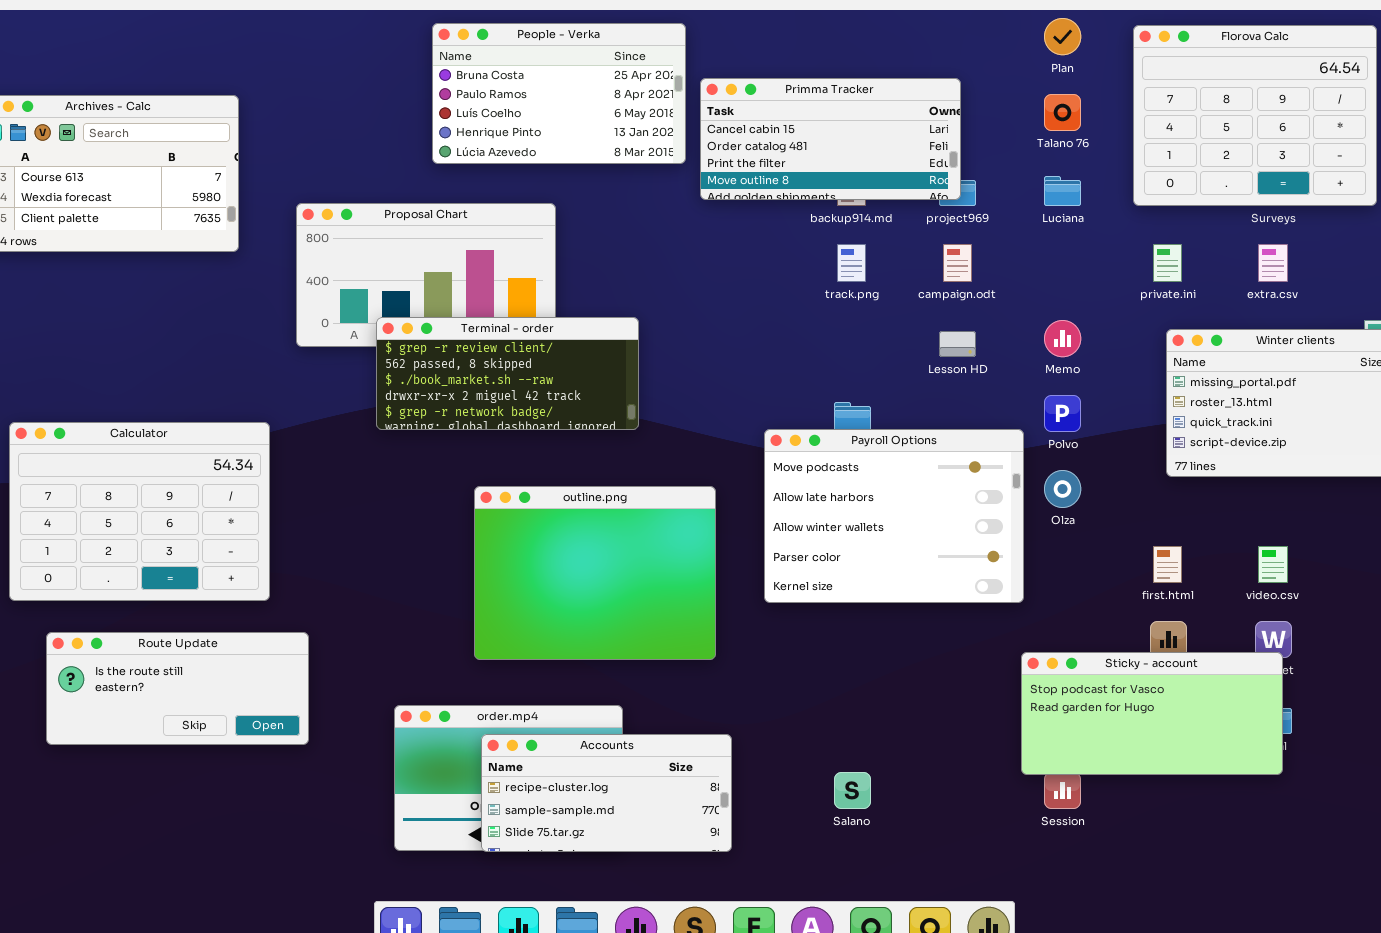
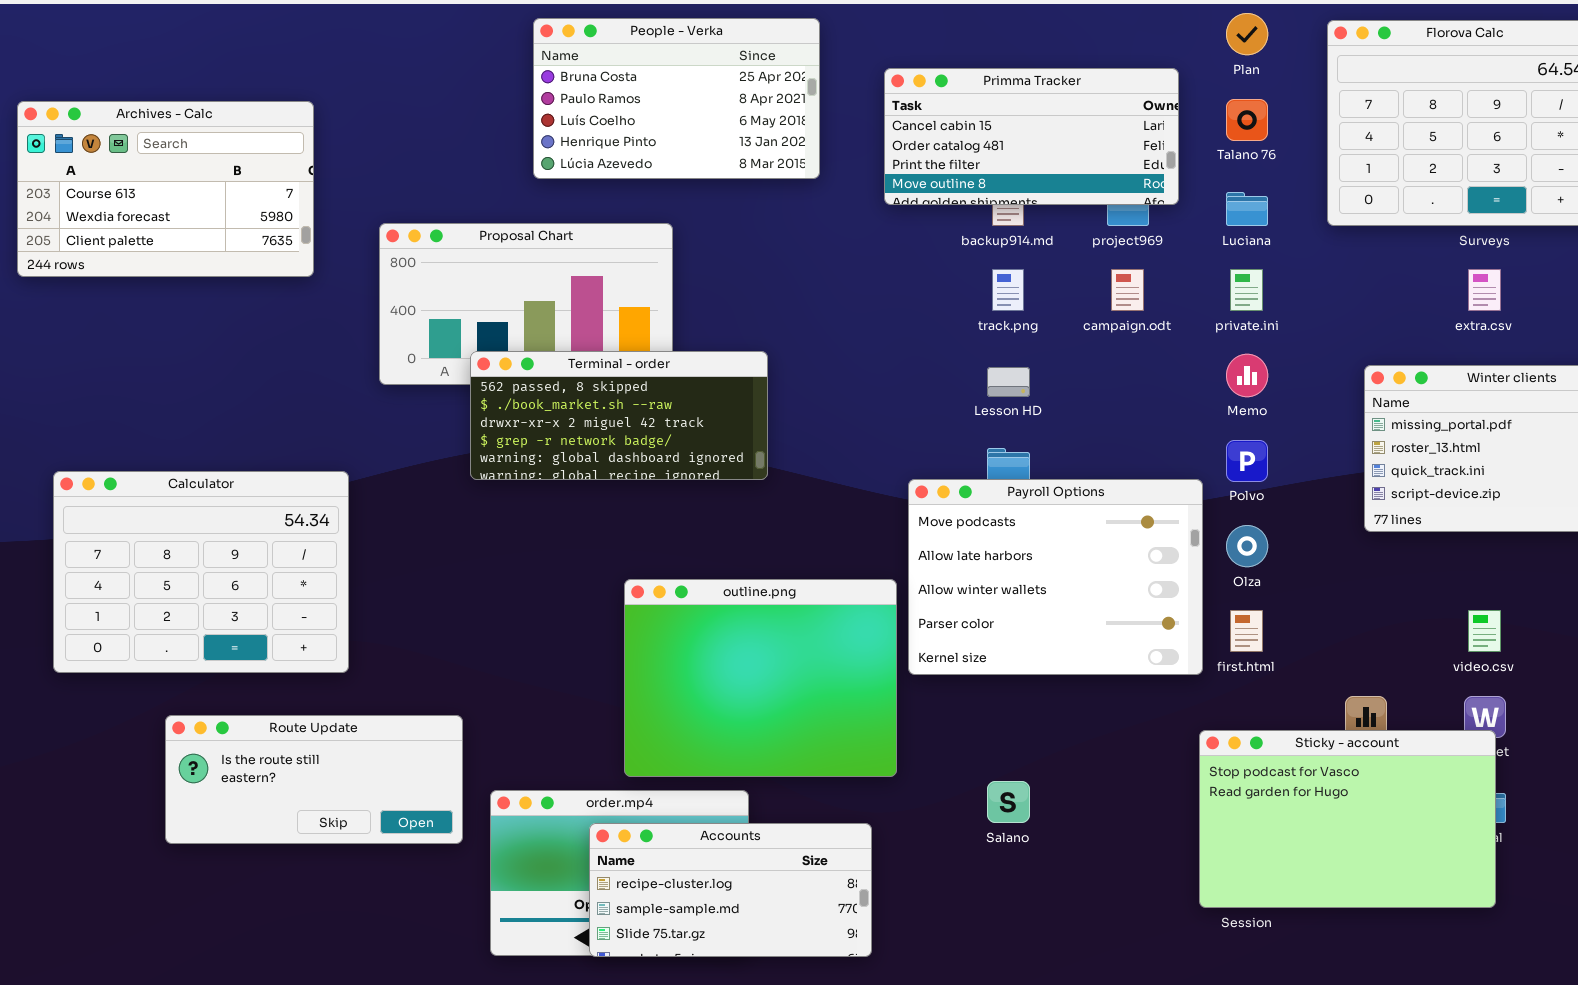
Primma Tracker: [700,78,961,200] -> [884,68,1179,205], moved
private.ini: [1153,244,1182,282] -> [1230,269,1263,311], moved
Terminal - order: [376,317,639,430] -> [470,351,768,480], scrolled down 1 row
Lesson HD: [939,331,976,357] -> [987,367,1030,397], moved
outline.png: [474,486,716,660] -> [624,579,897,777], moved
first.html: [1153,546,1182,583] -> [1230,610,1263,652], moved
Route Update: [46,632,309,745] -> [165,715,463,844], moved
Sticky - account: [1021,652,1283,775] -> [1199,730,1496,908], resized
Salano: [834,772,871,809] -> [987,781,1030,823], moved

